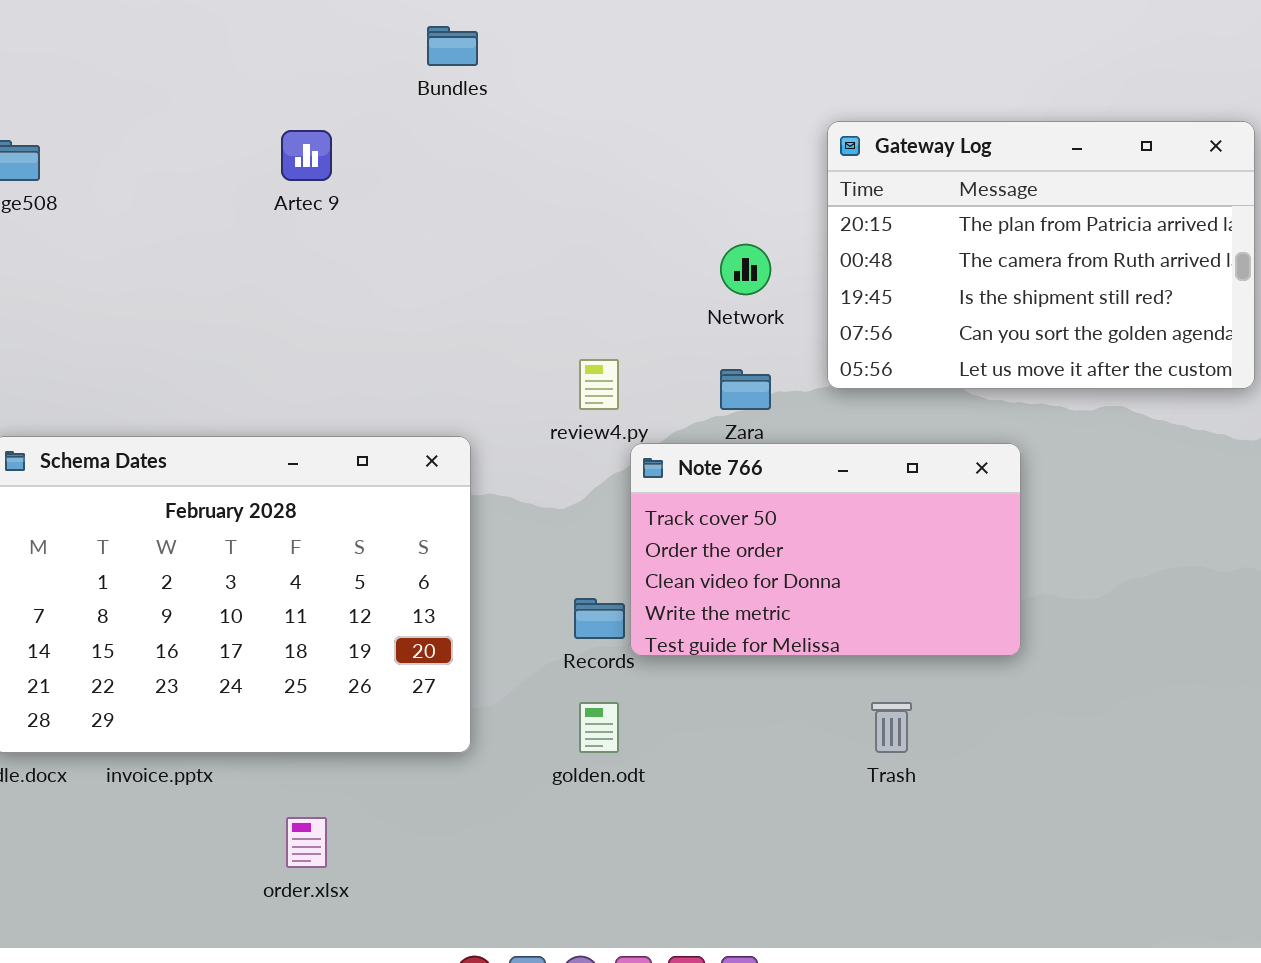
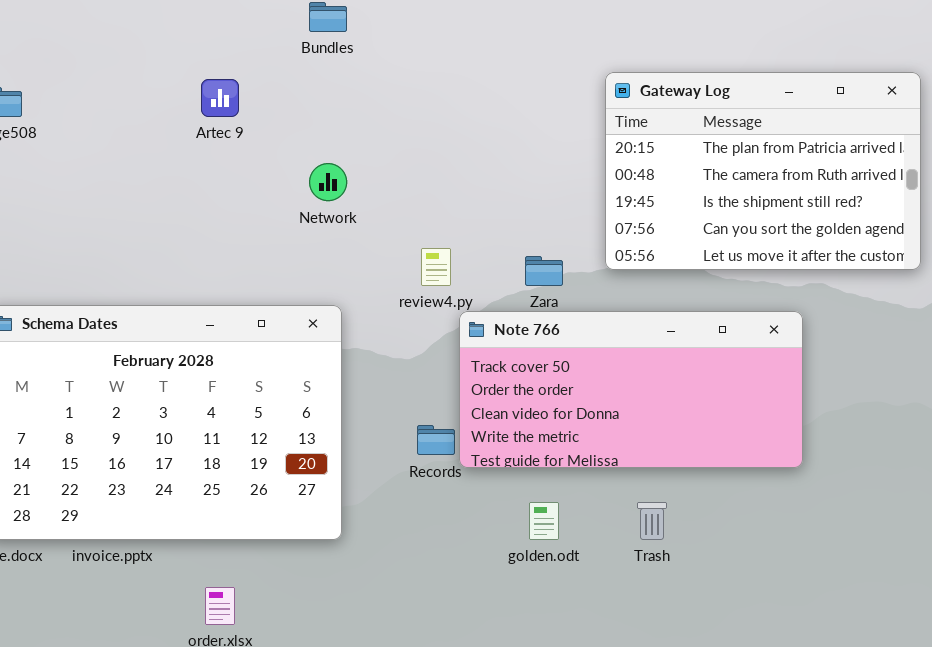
Network: [720,244,771,295] -> [309,163,347,201], moved
Note 766: [630,443,1021,656] -> [459,311,803,468], resized
golden.odt: [579,702,619,753] -> [529,502,559,540], moved

